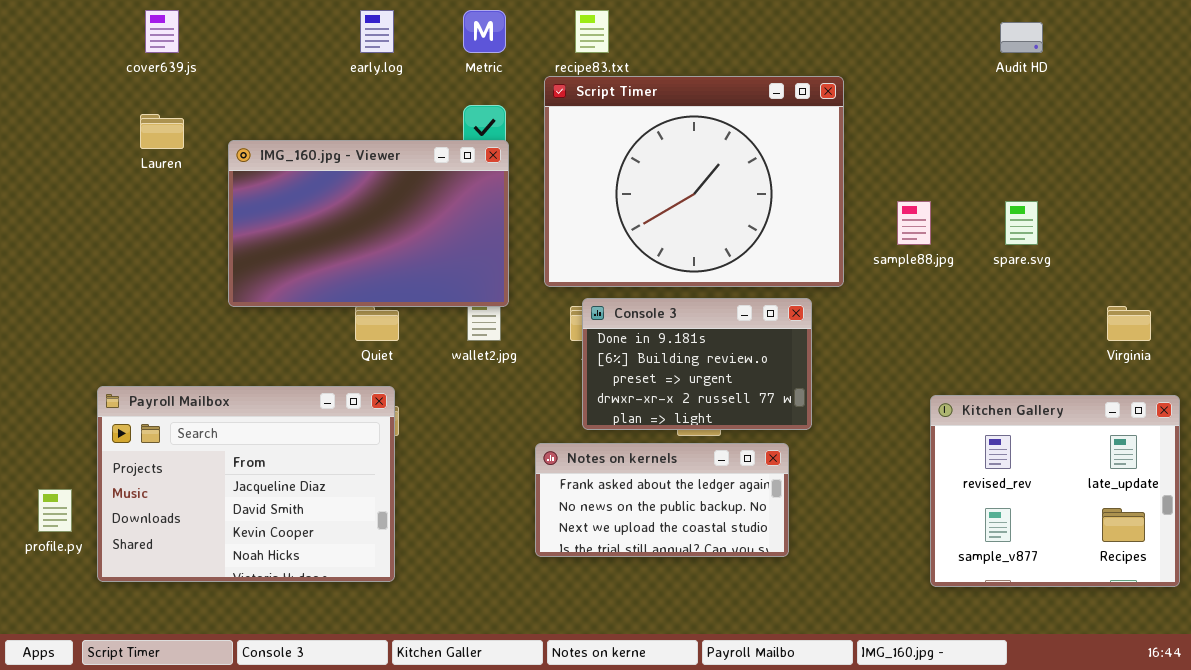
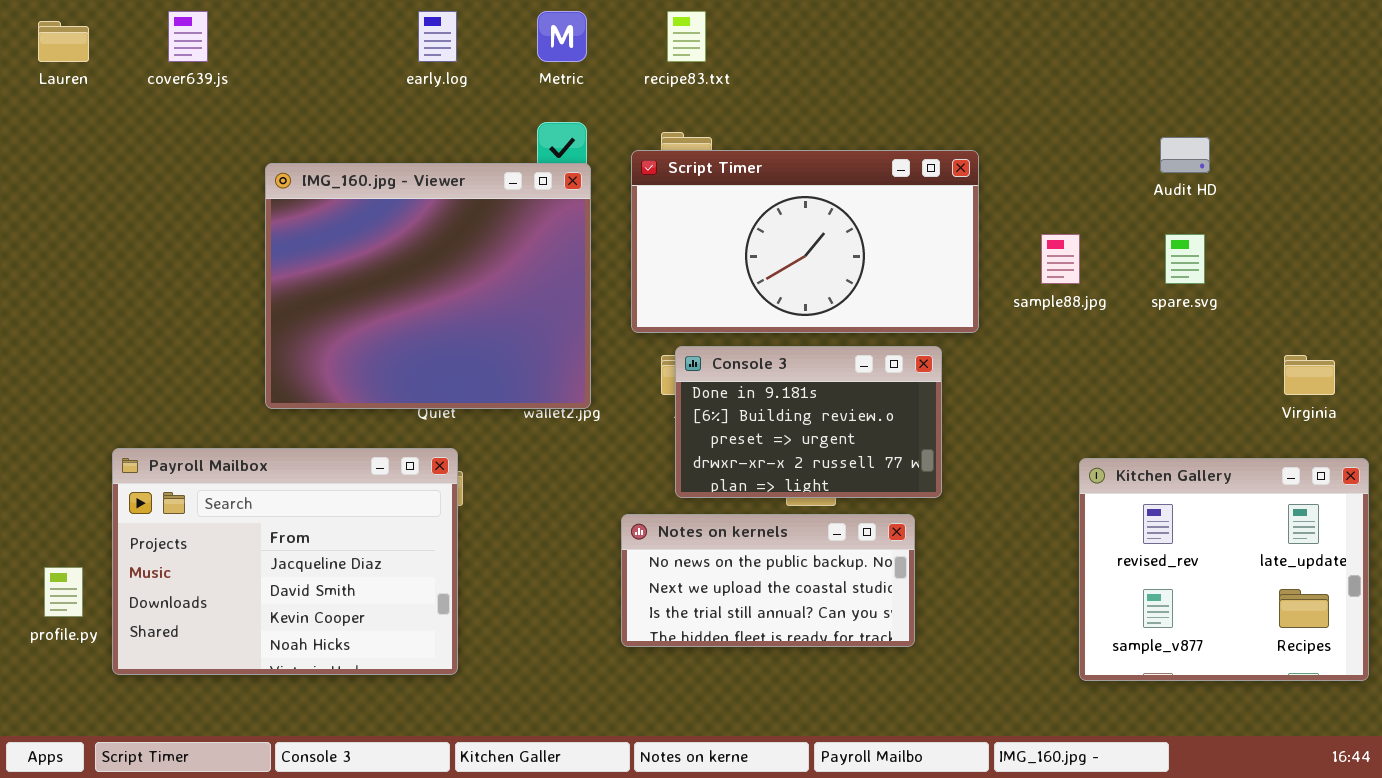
Audit HD: [1000,22,1043,53] -> [1160,137,1210,173], moved
Script Timer: [544,76,844,287] -> [631,150,979,333], resized
Lauren: [140,114,184,149] -> [38,21,89,62], moved
IMG_160.jpg - Viewer: [228,140,509,307] -> [265,163,591,409], resized
Notes on kernels: [535,443,789,557] -> [621,514,915,647], scrolled down 1 row

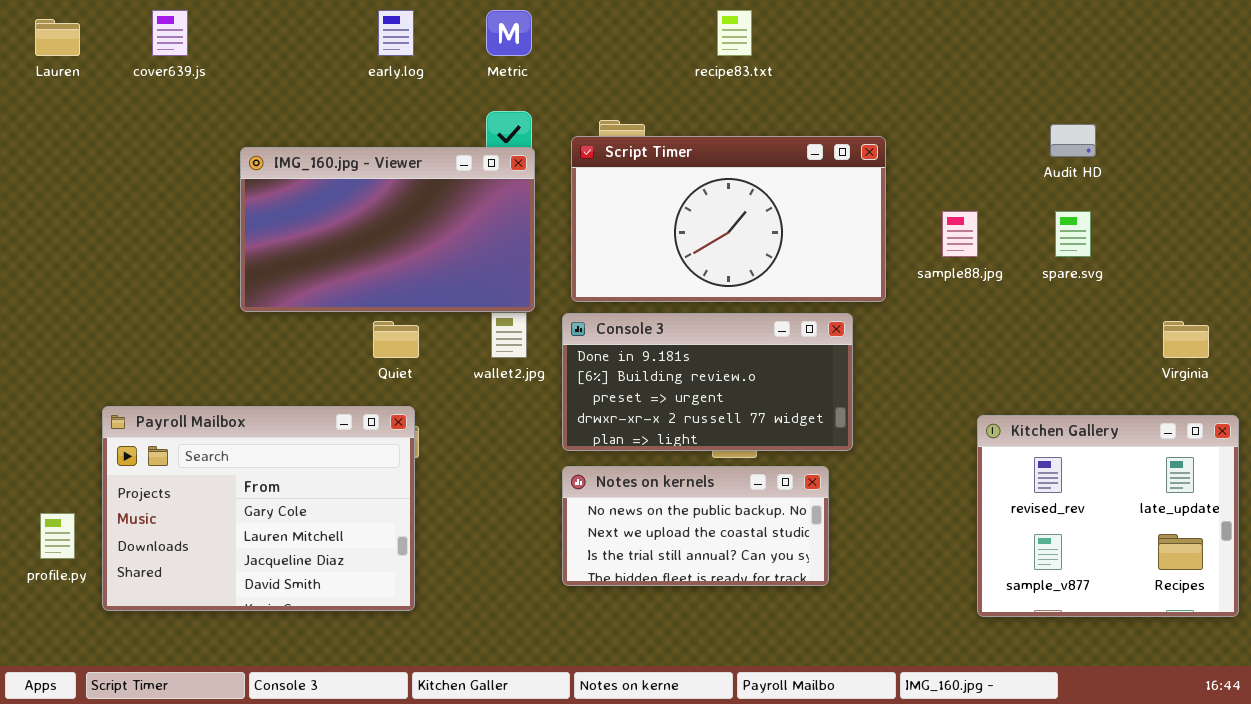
recipe83.txt: [667,11,706,62] -> [717,10,752,56], moved
IMG_160.jpg - Viewer: [265,163,591,409] -> [240,147,535,312], resized
Console 3: [675,346,942,498] -> [562,313,853,451], resized
Payroll Mailbox: [112,448,458,675] -> [102,406,415,611], scrolled up 2 rows

